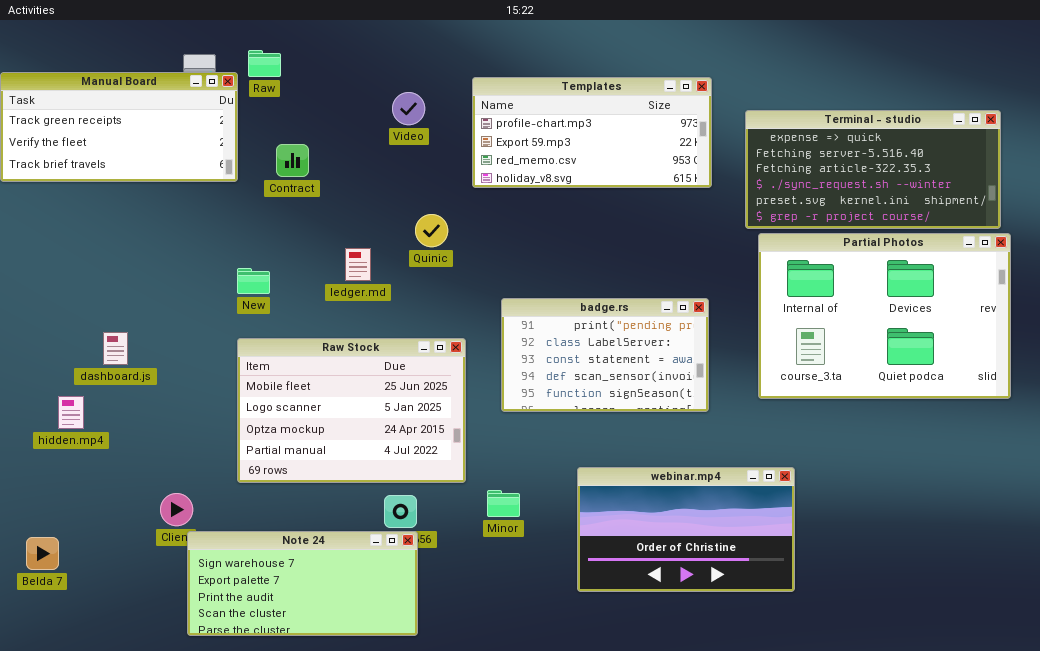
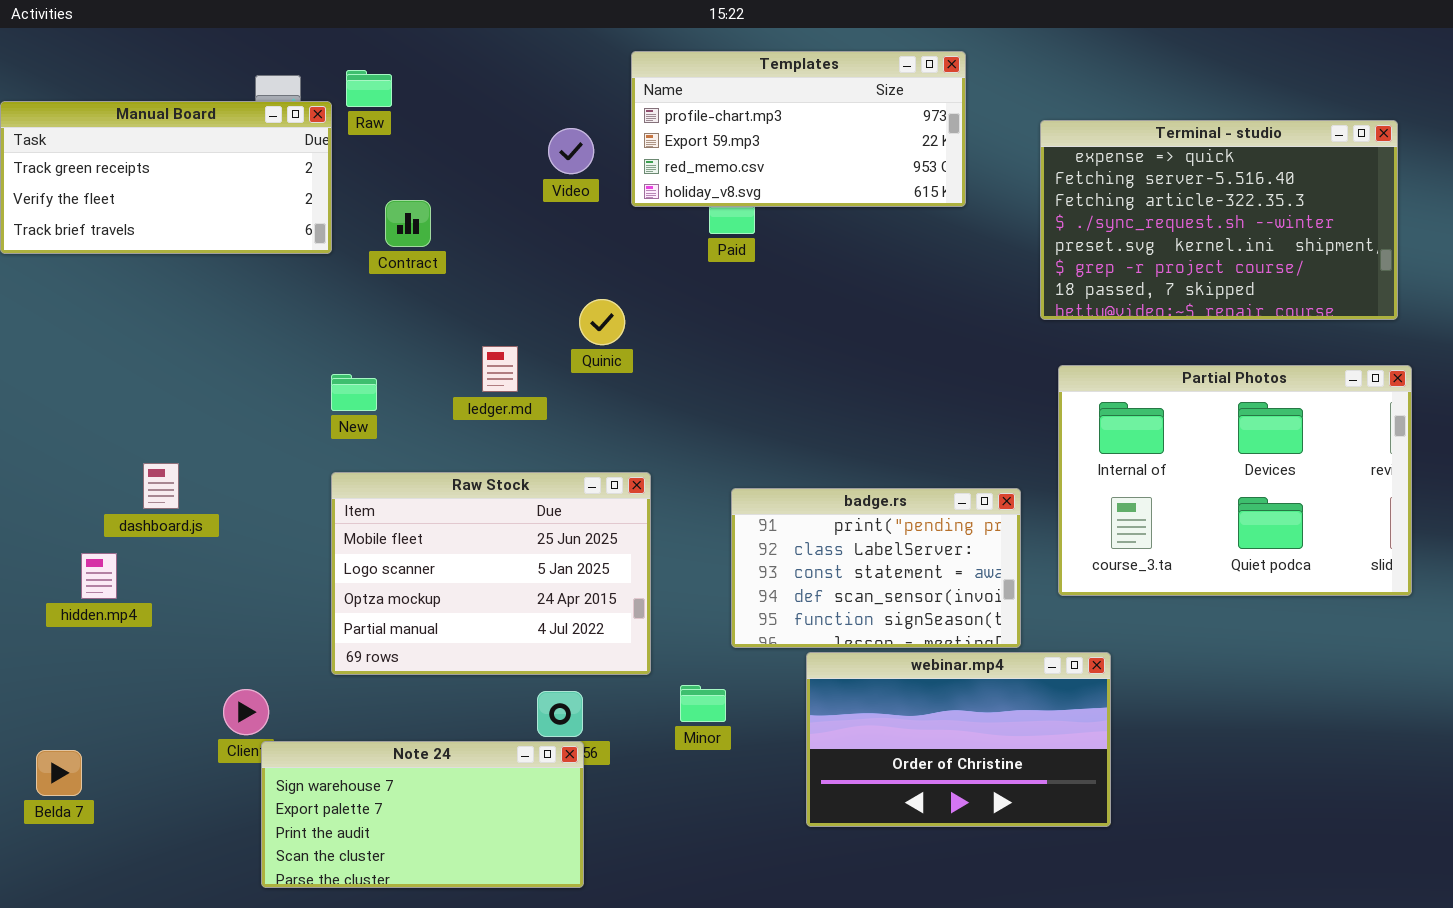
Templates: [472,77,712,188] -> [631,51,966,207], moved
Terminal - studio: [745,110,1001,229] -> [1040,120,1398,320], resized
Partial Photos: [758,233,1011,399] -> [1058,365,1412,596], moved
badge.rs: [501,298,709,412] -> [731,488,1021,648], moved

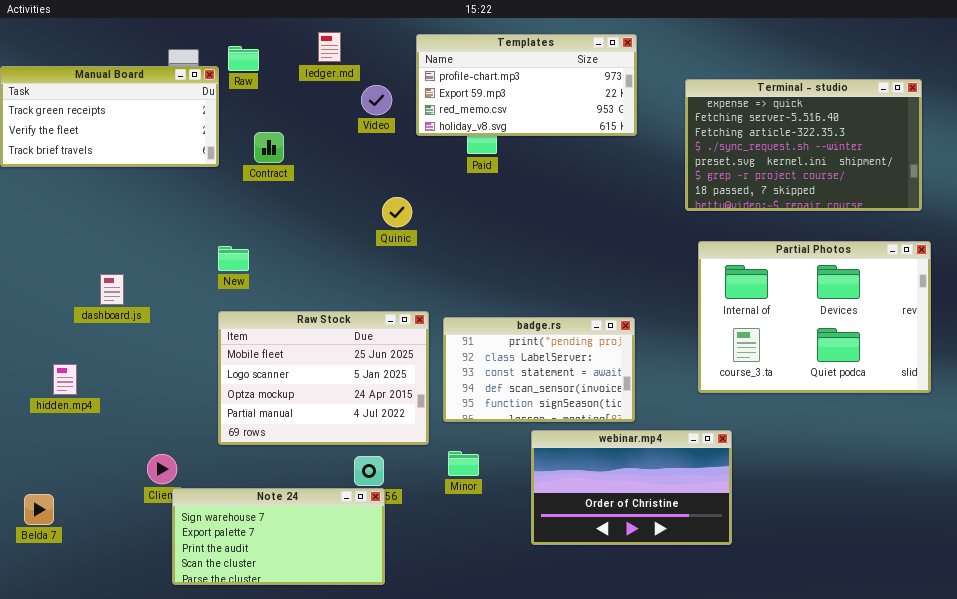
ledger.md: [482,346,518,392] -> [318,32,341,62], moved
dashboard.js: [143,463,179,509] -> [100,274,124,305], moved
badge.rs: [731,488,1021,648] -> [443,317,635,422], moved

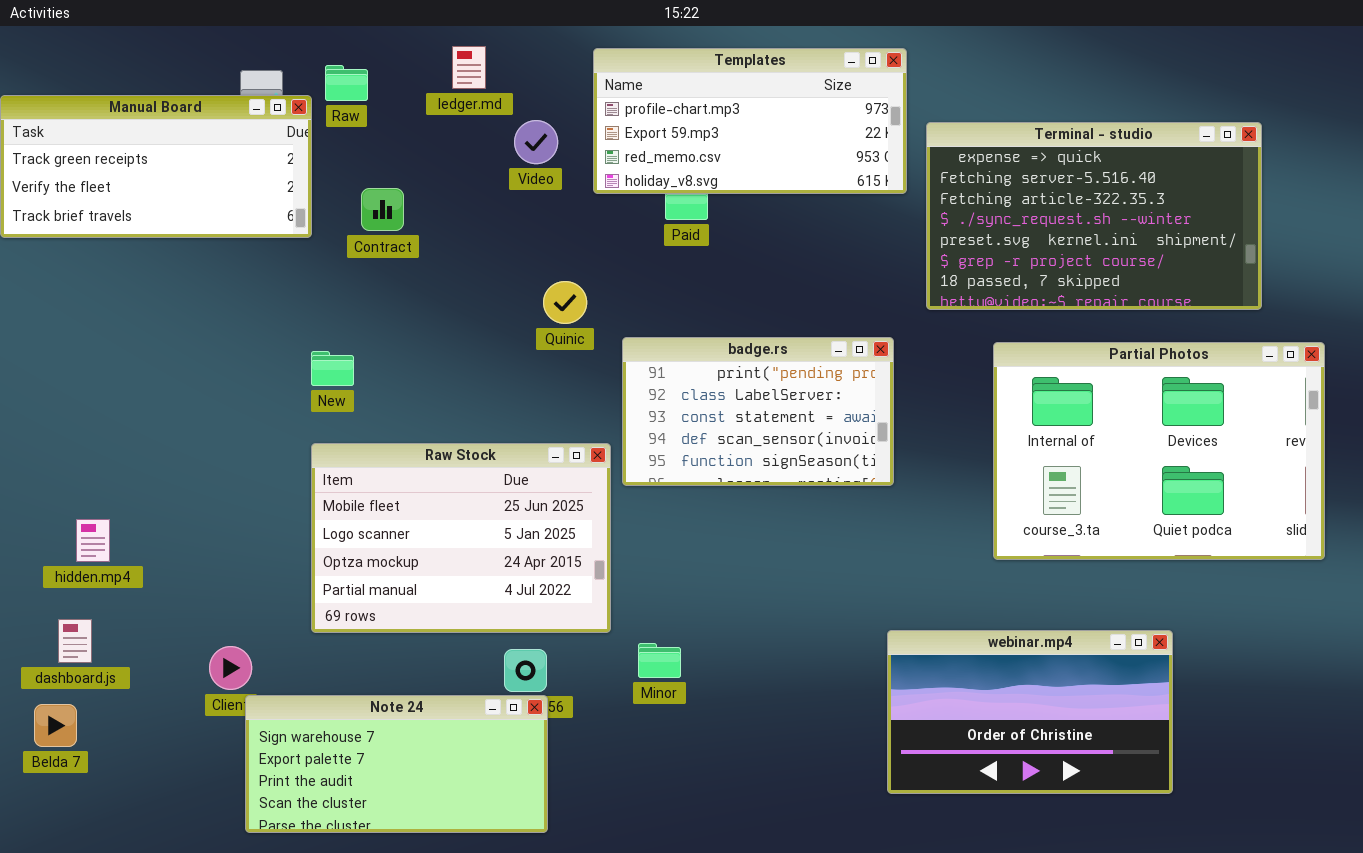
Terminal - studio: [685,79,922,211] -> [926,122,1262,310], moved
dashboard.js: [100,274,124,305] -> [58,619,92,663], moved
badge.rs: [443,317,635,422] -> [622,337,894,486], moved
webinar.mp4: [531,430,732,545] -> [887,630,1173,794], moved

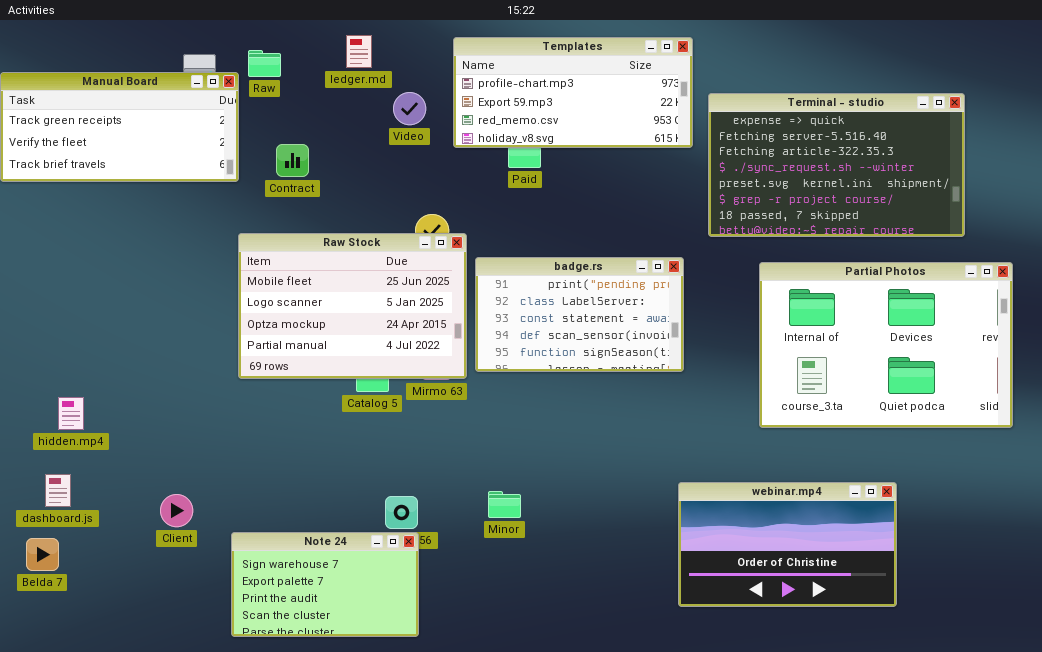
Raw Stock: [311,443,611,633] -> [238,233,467,379], moved
Note 24: [245,695,548,833] -> [231,532,419,637], resized

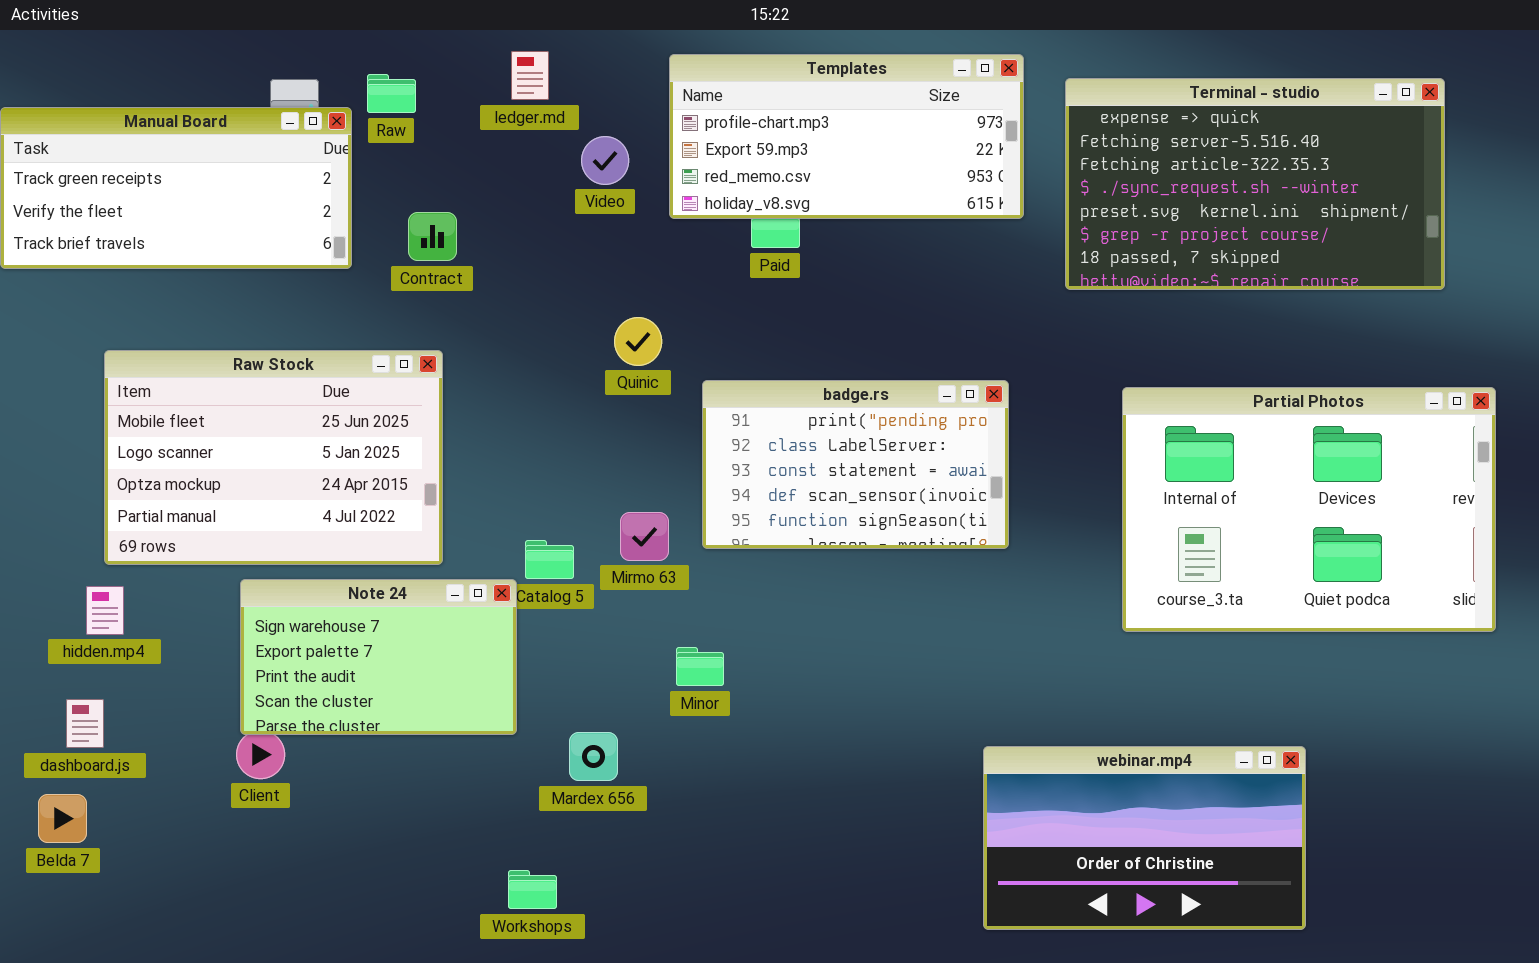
Terminal - studio: [708,93,965,237] -> [1065,78,1445,290], moved
Raw Stock: [238,233,467,379] -> [104,350,443,565], moved
webinar.mp4: [678,482,897,607] -> [983,746,1306,930], moved
Minor: [488,491,521,518] -> [676,647,724,686], moved
Note 24: [231,532,419,637] -> [240,579,517,735], moved

